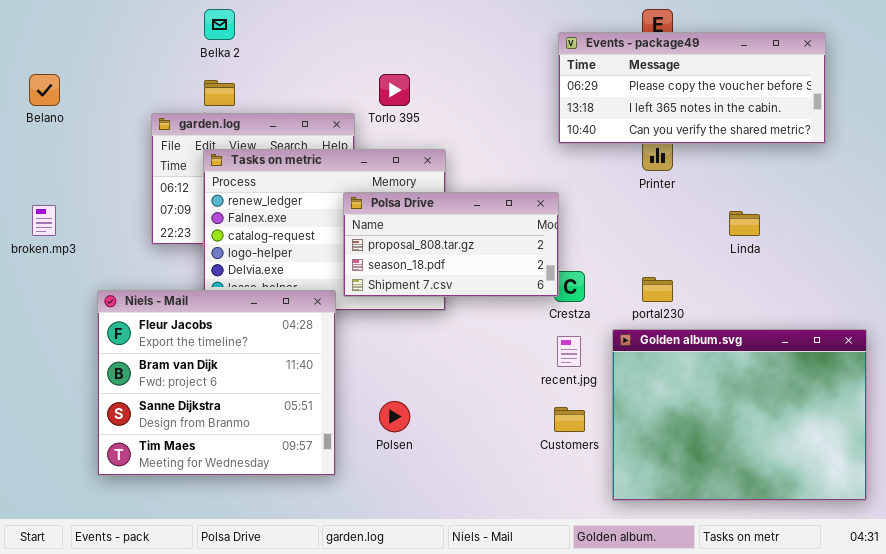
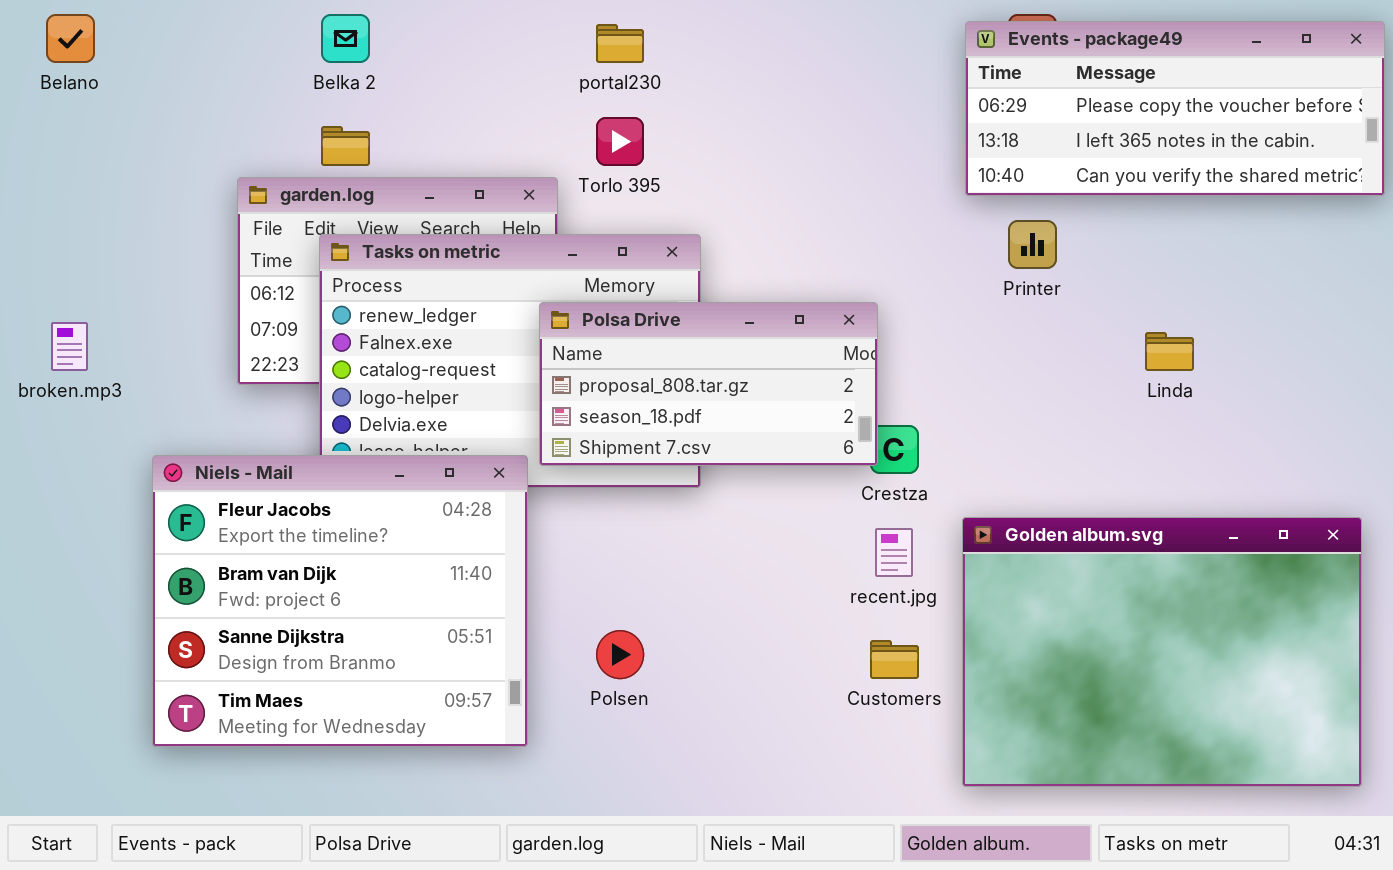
Events - package49: [558,32,826,144] -> [965,21,1385,196], moved
Belano: [29,74,60,106] -> [46,14,95,63], moved
portal230: [642,277,673,302] -> [596,24,644,63], moved

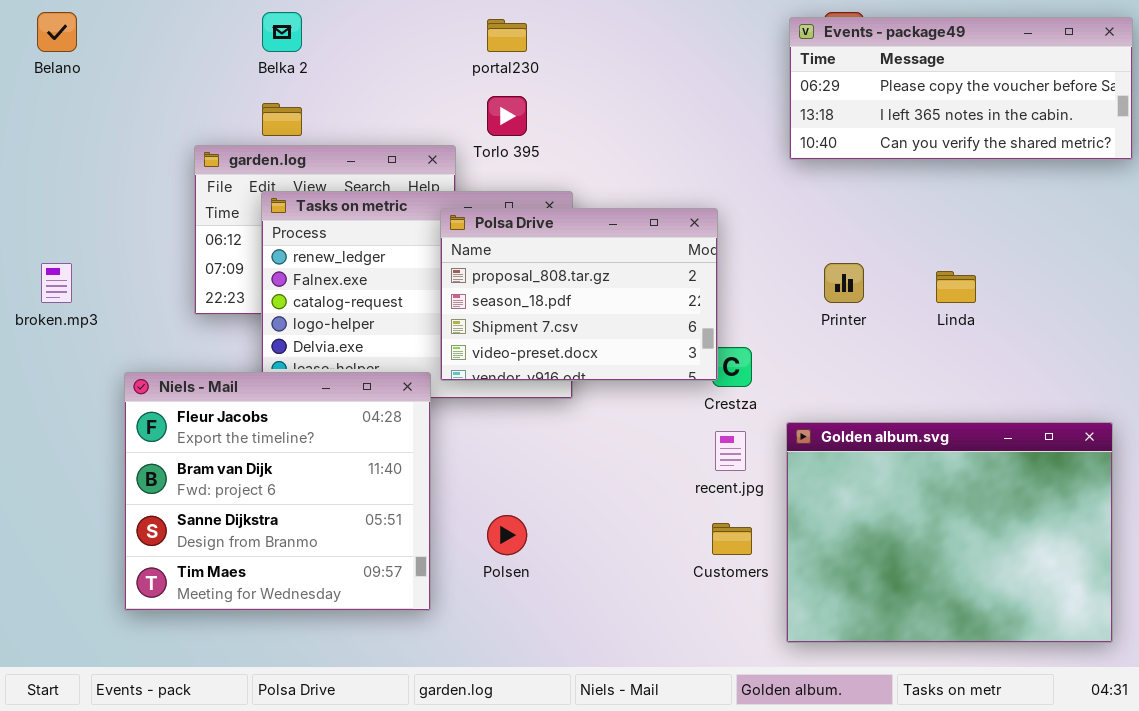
Printer: [1008,220,1057,269] -> [824,263,864,303], moved
Polsa Drive: [539,302,878,466] -> [440,208,718,381], resized

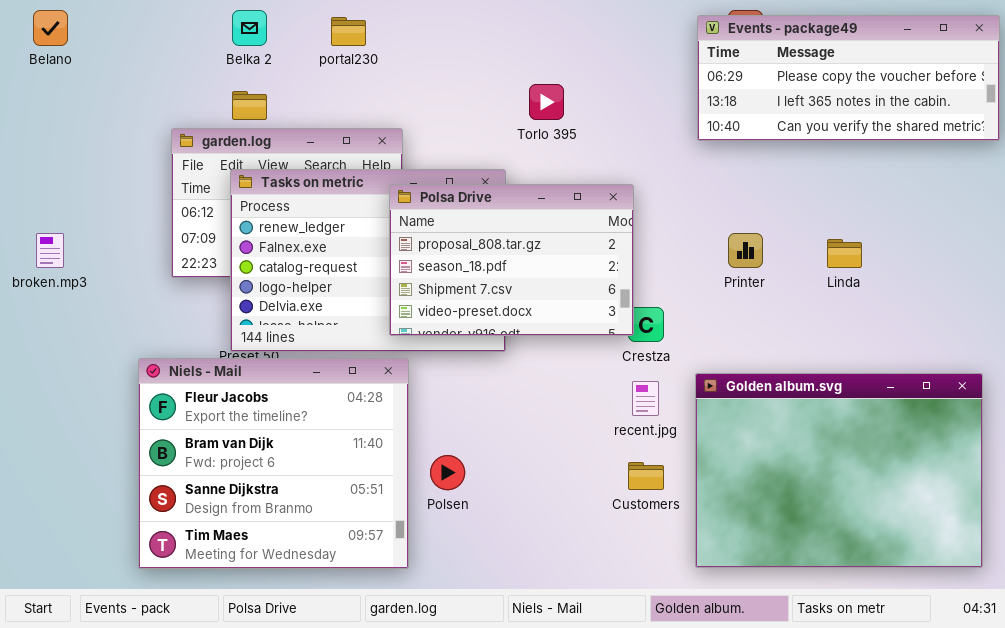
portal230: [487,19,527,52] -> [331,17,366,46], moved
Torlo 395: [487,96,527,136] -> [529,84,564,120], moved
Niels - Mail: [124,372,431,611] -> [138,358,409,569], moved

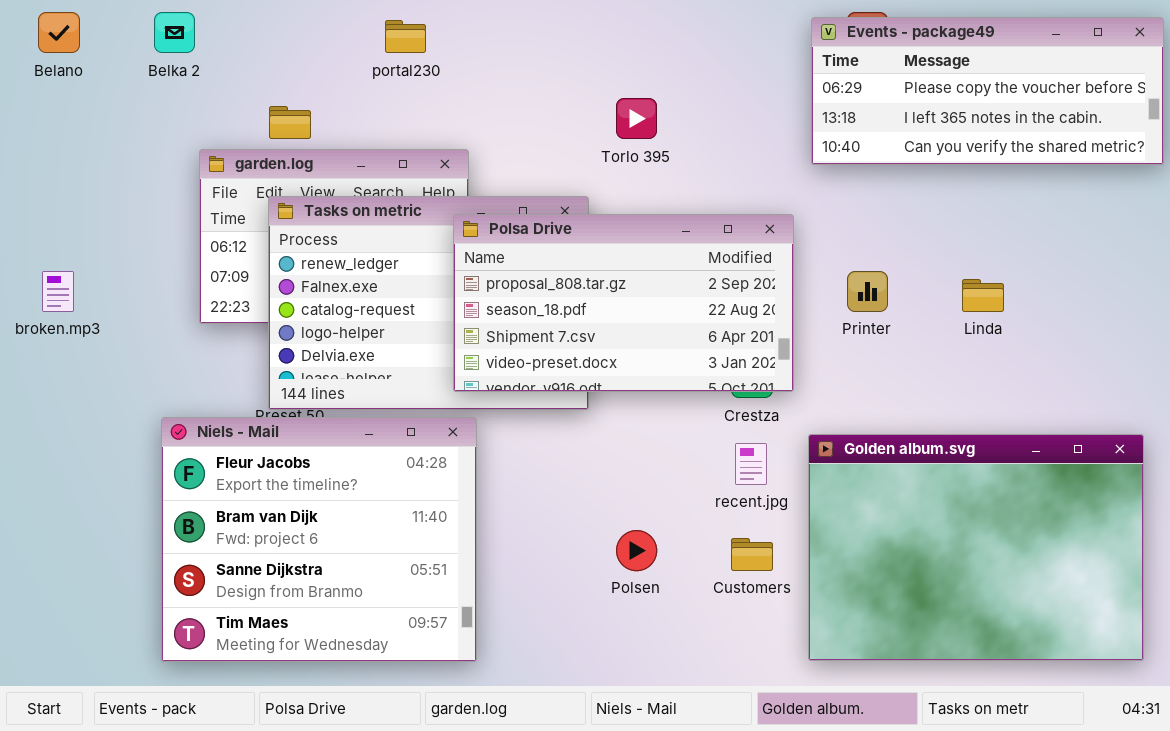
Belka 2: [232,10,267,46] -> [154,12,195,53], moved
Polsa Drive: [389,184,634,336] -> [453,214,794,392], resized
Polsen: [430,455,465,490] -> [616,530,657,571], moved

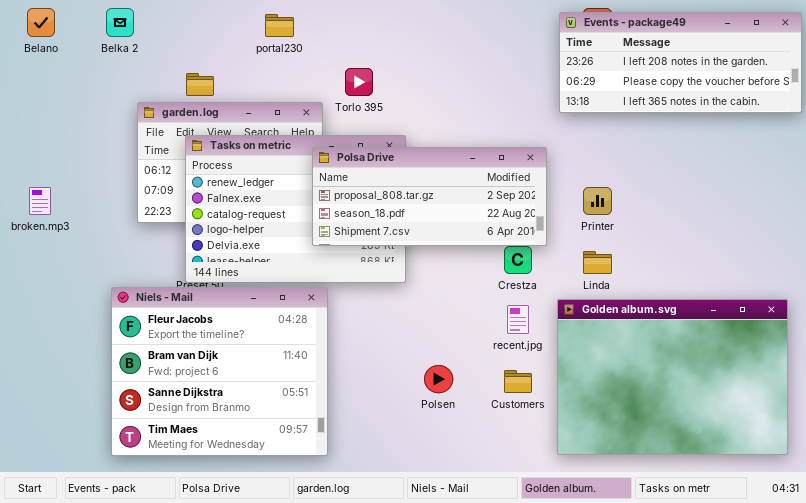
Events - package49: [811,17,1164,165] -> [559,12,802,113], scrolled up 1 row
Torlo 395: [616,98,657,139] -> [345,68,373,96], moved
Polsa Drive: [453,214,794,392] -> [312,147,547,246], resized
Linda: [962,279,1004,312] -> [583,251,612,274], moved

